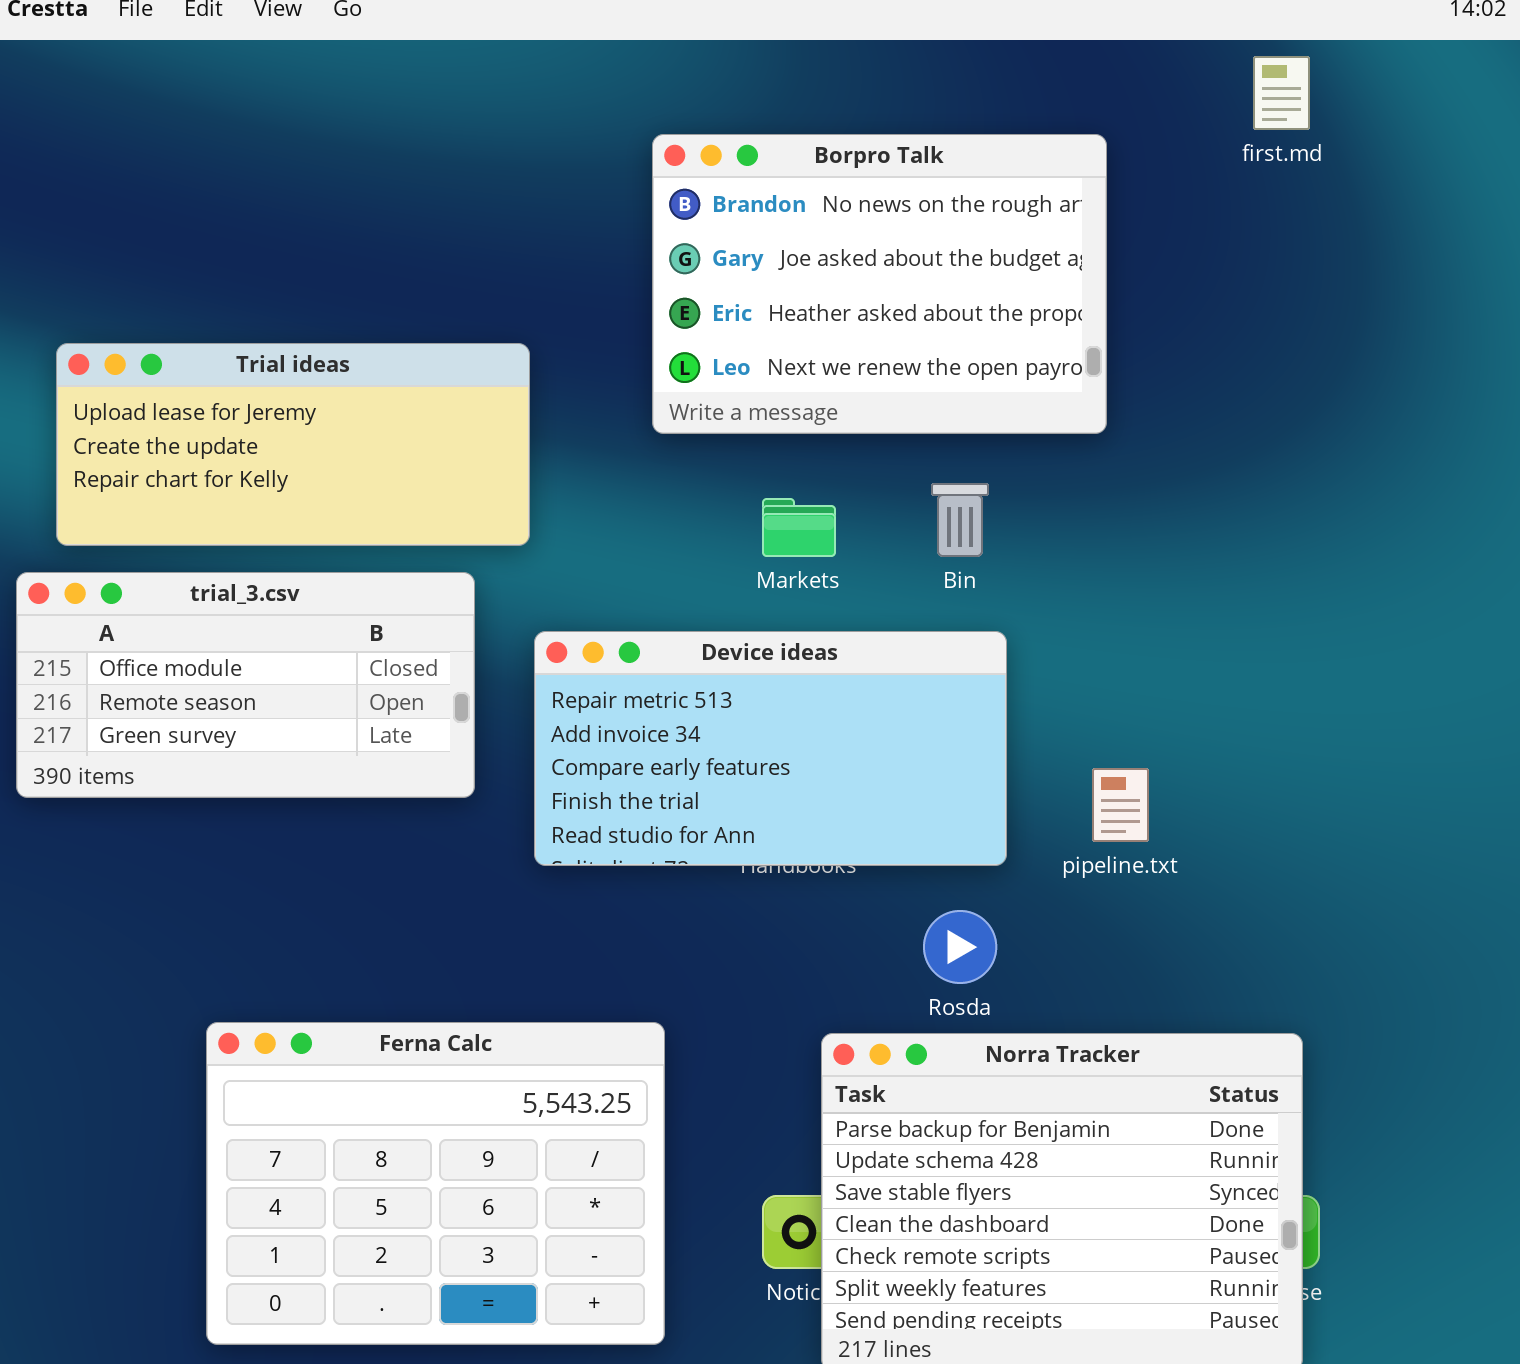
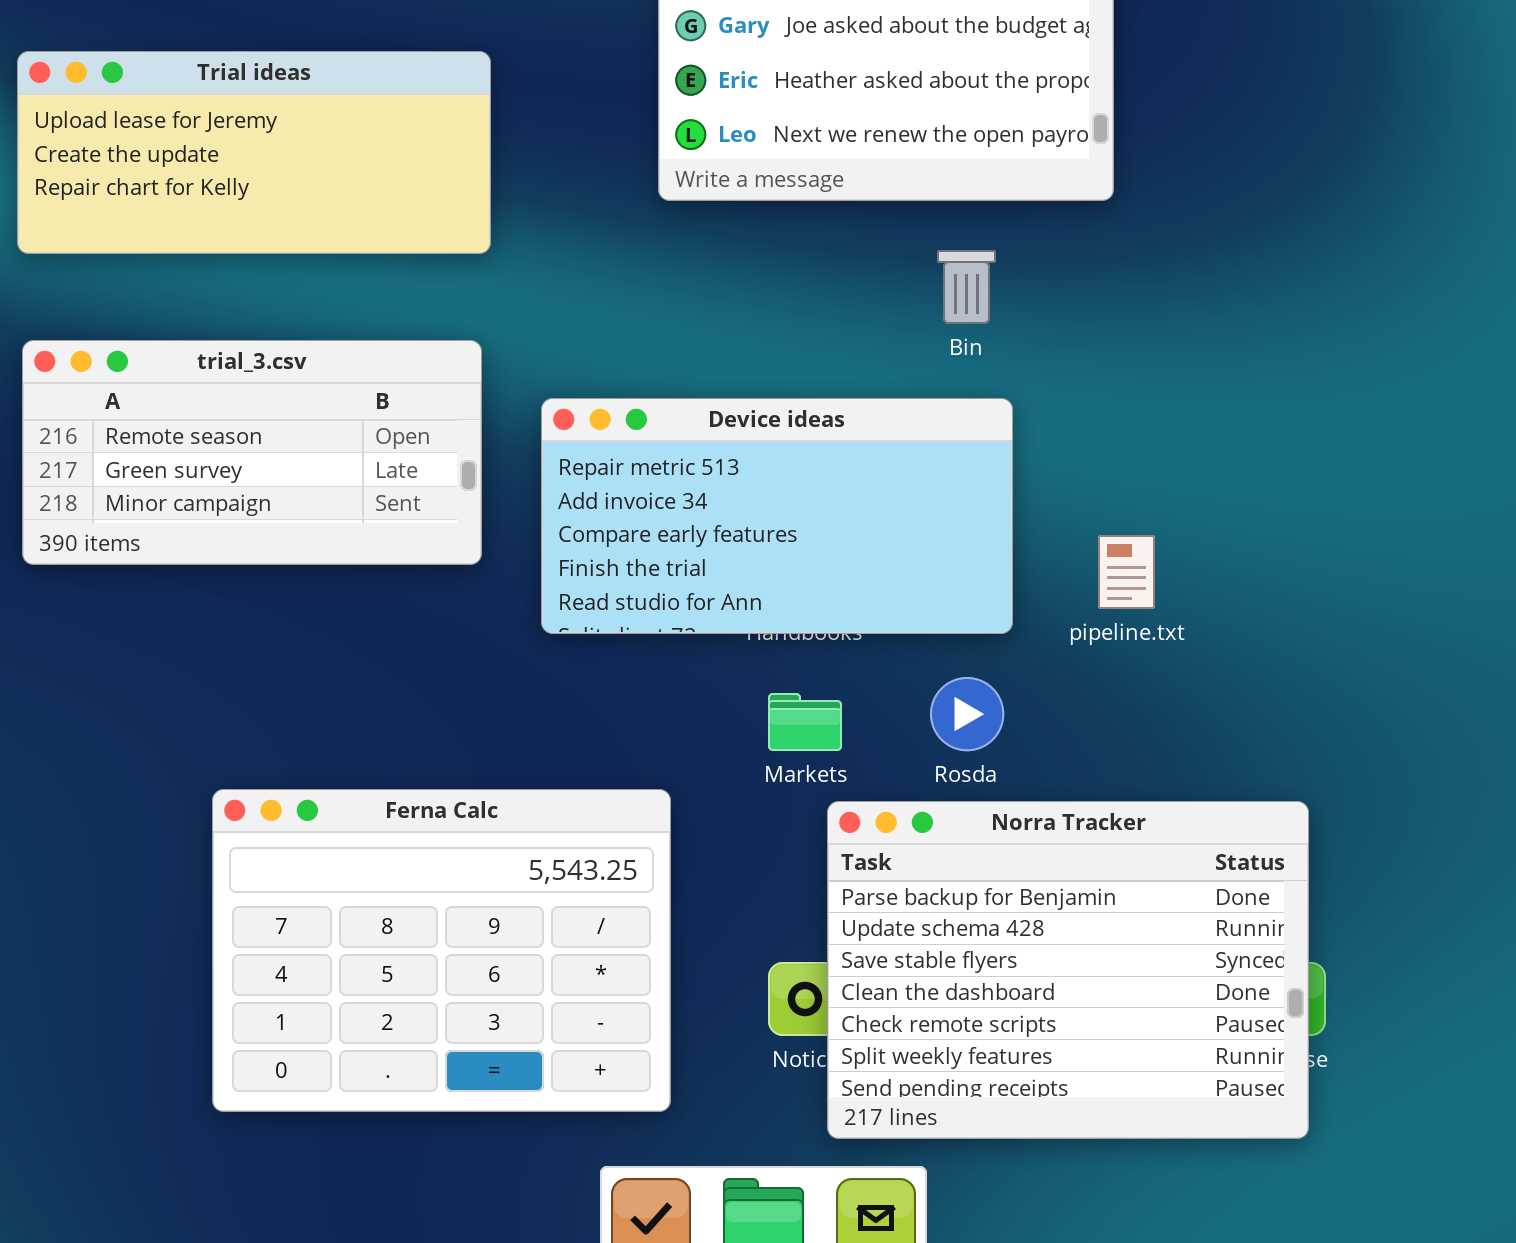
Trial ideas: [56,343,530,546] -> [17,51,491,254], moved
Markets: [762,498,836,557] -> [768,693,842,751], moved
trial_3.csv: [16,572,475,798] -> [22,340,482,565], scrolled down 1 row

